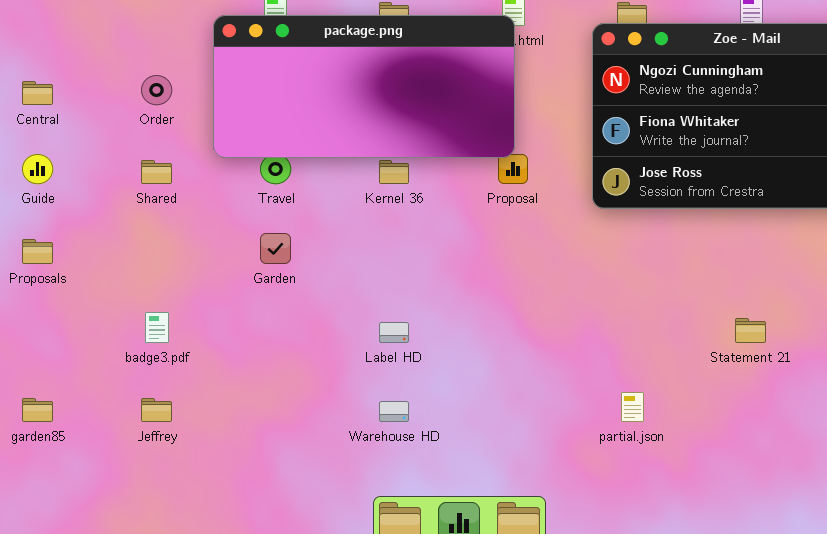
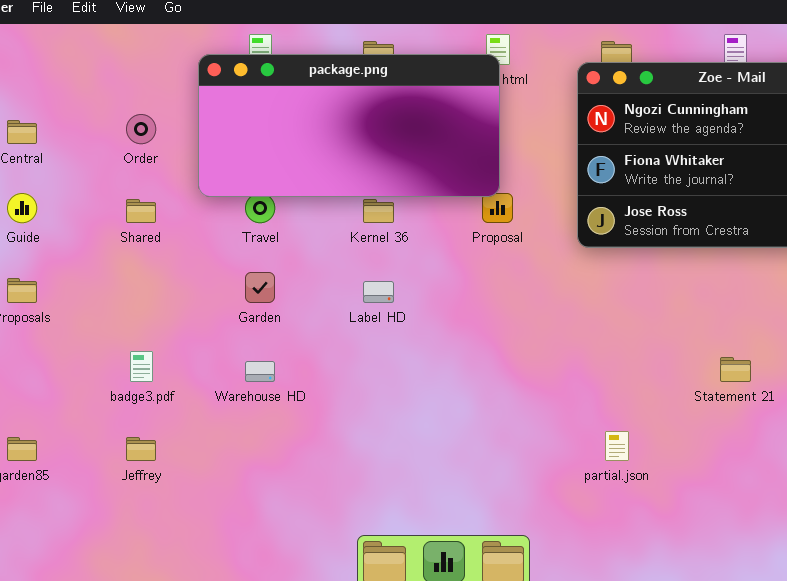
Label HD: [379,322,409,343] -> [363,281,394,303], moved
Warehouse HD: [379,401,409,422] -> [245,361,275,382], moved

